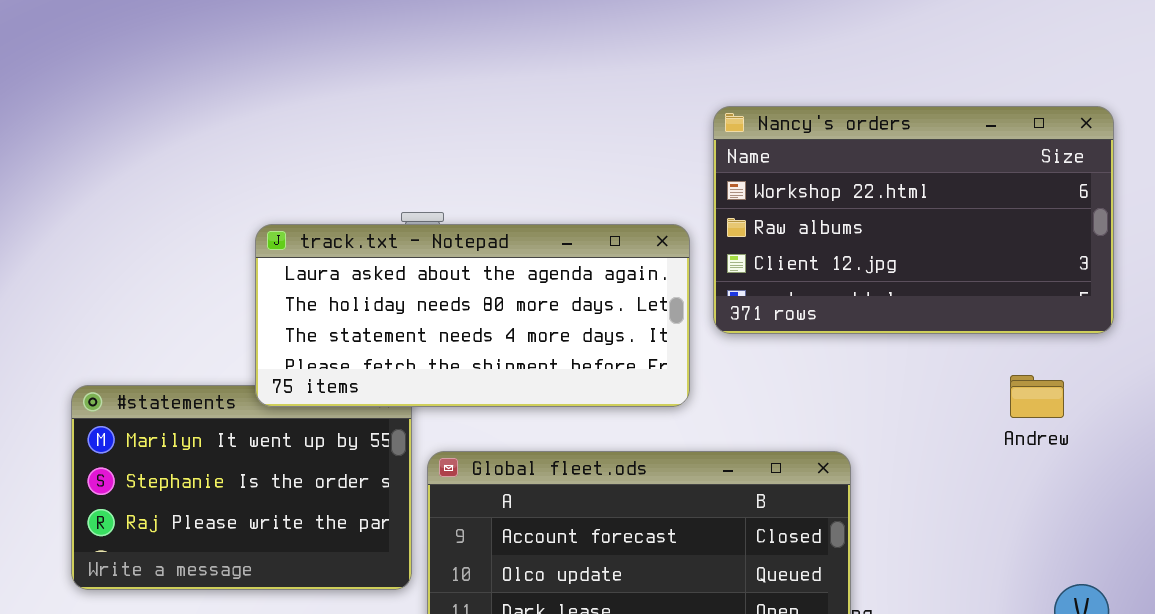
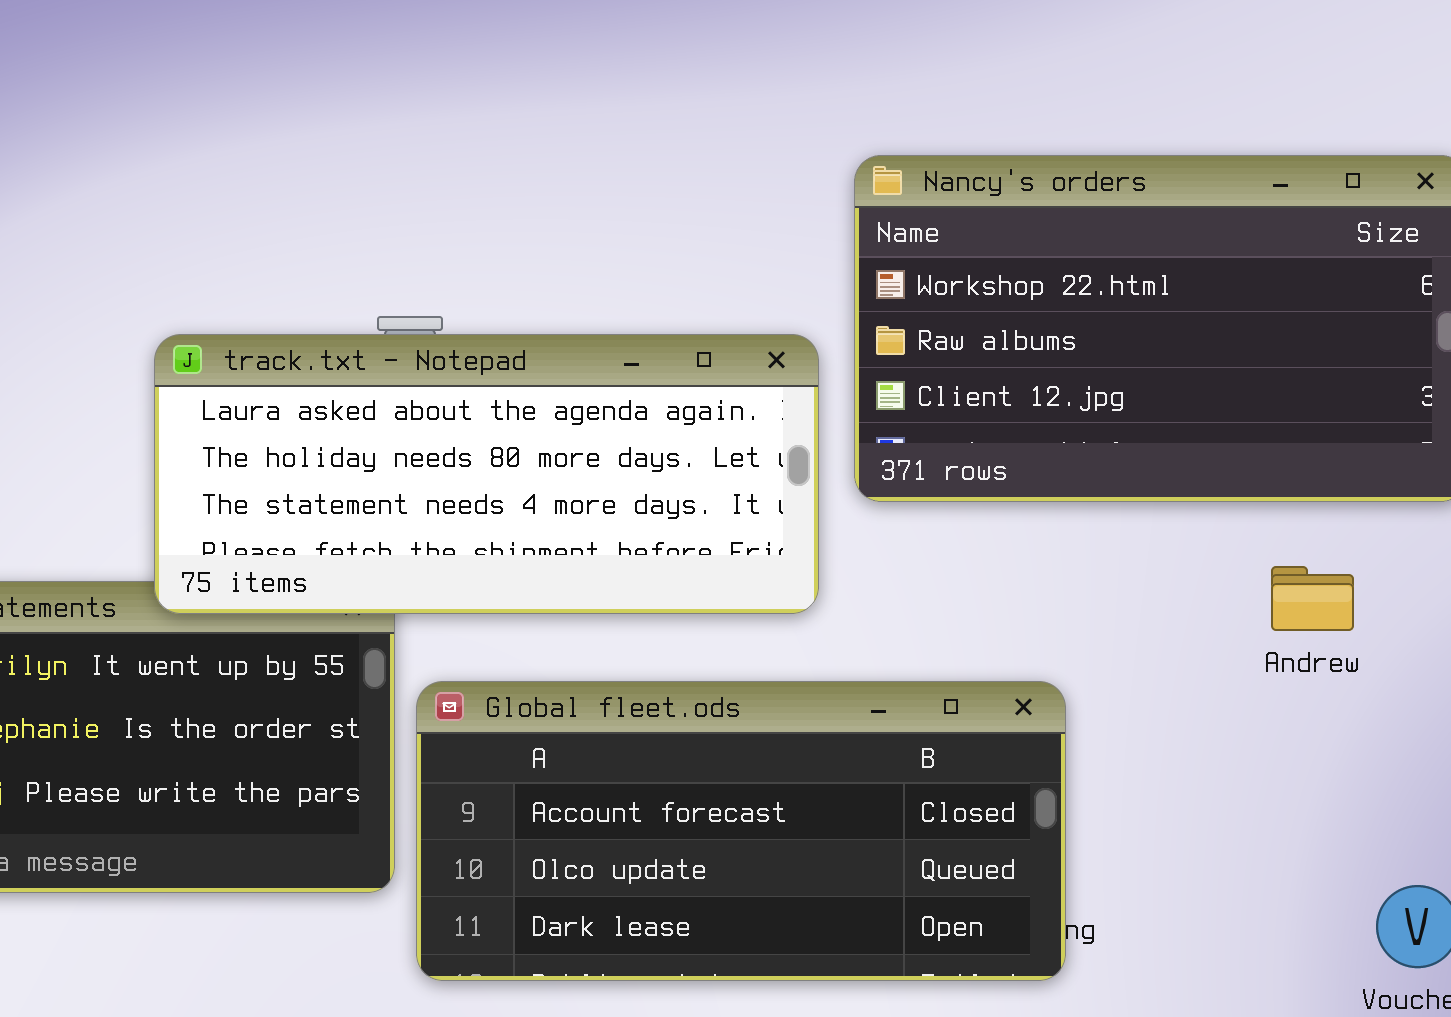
Andrew: [1010,375,1064,418] -> [1271,566,1354,631], moved

